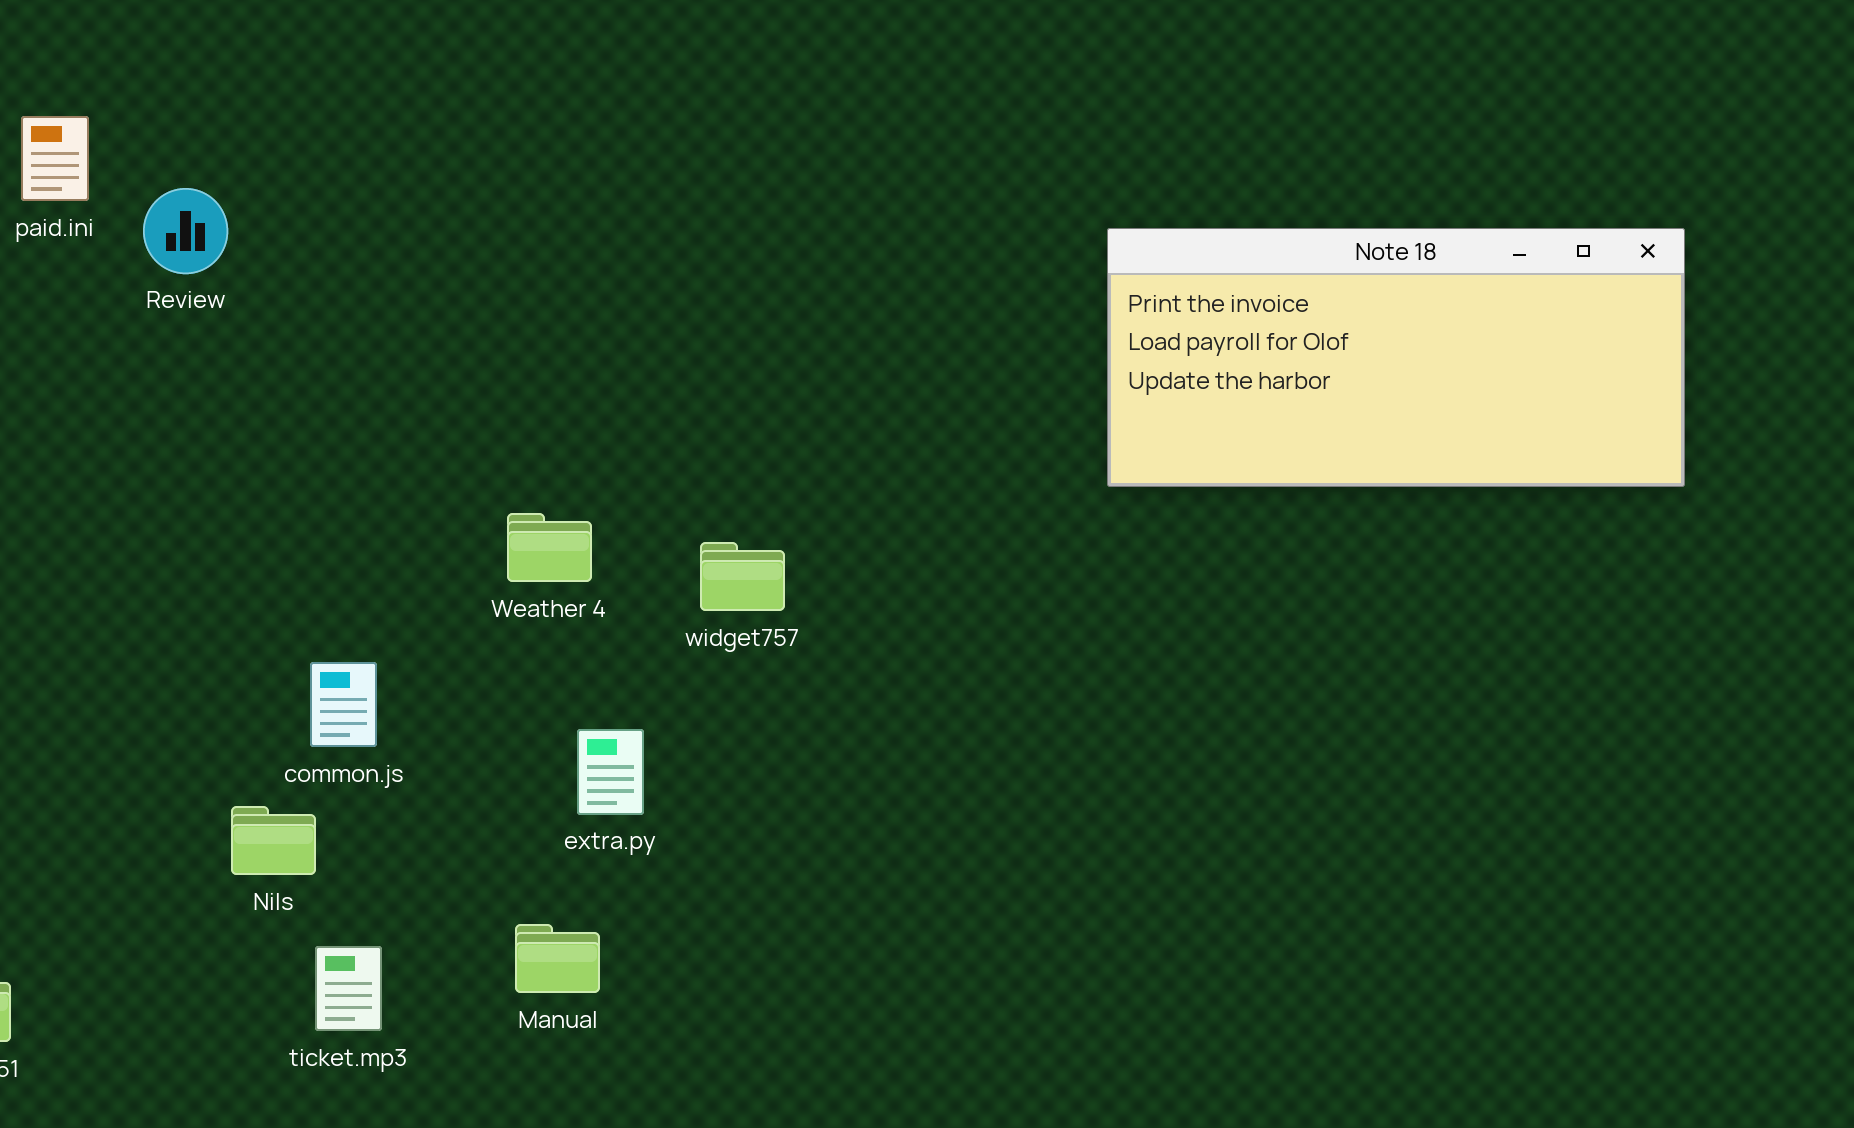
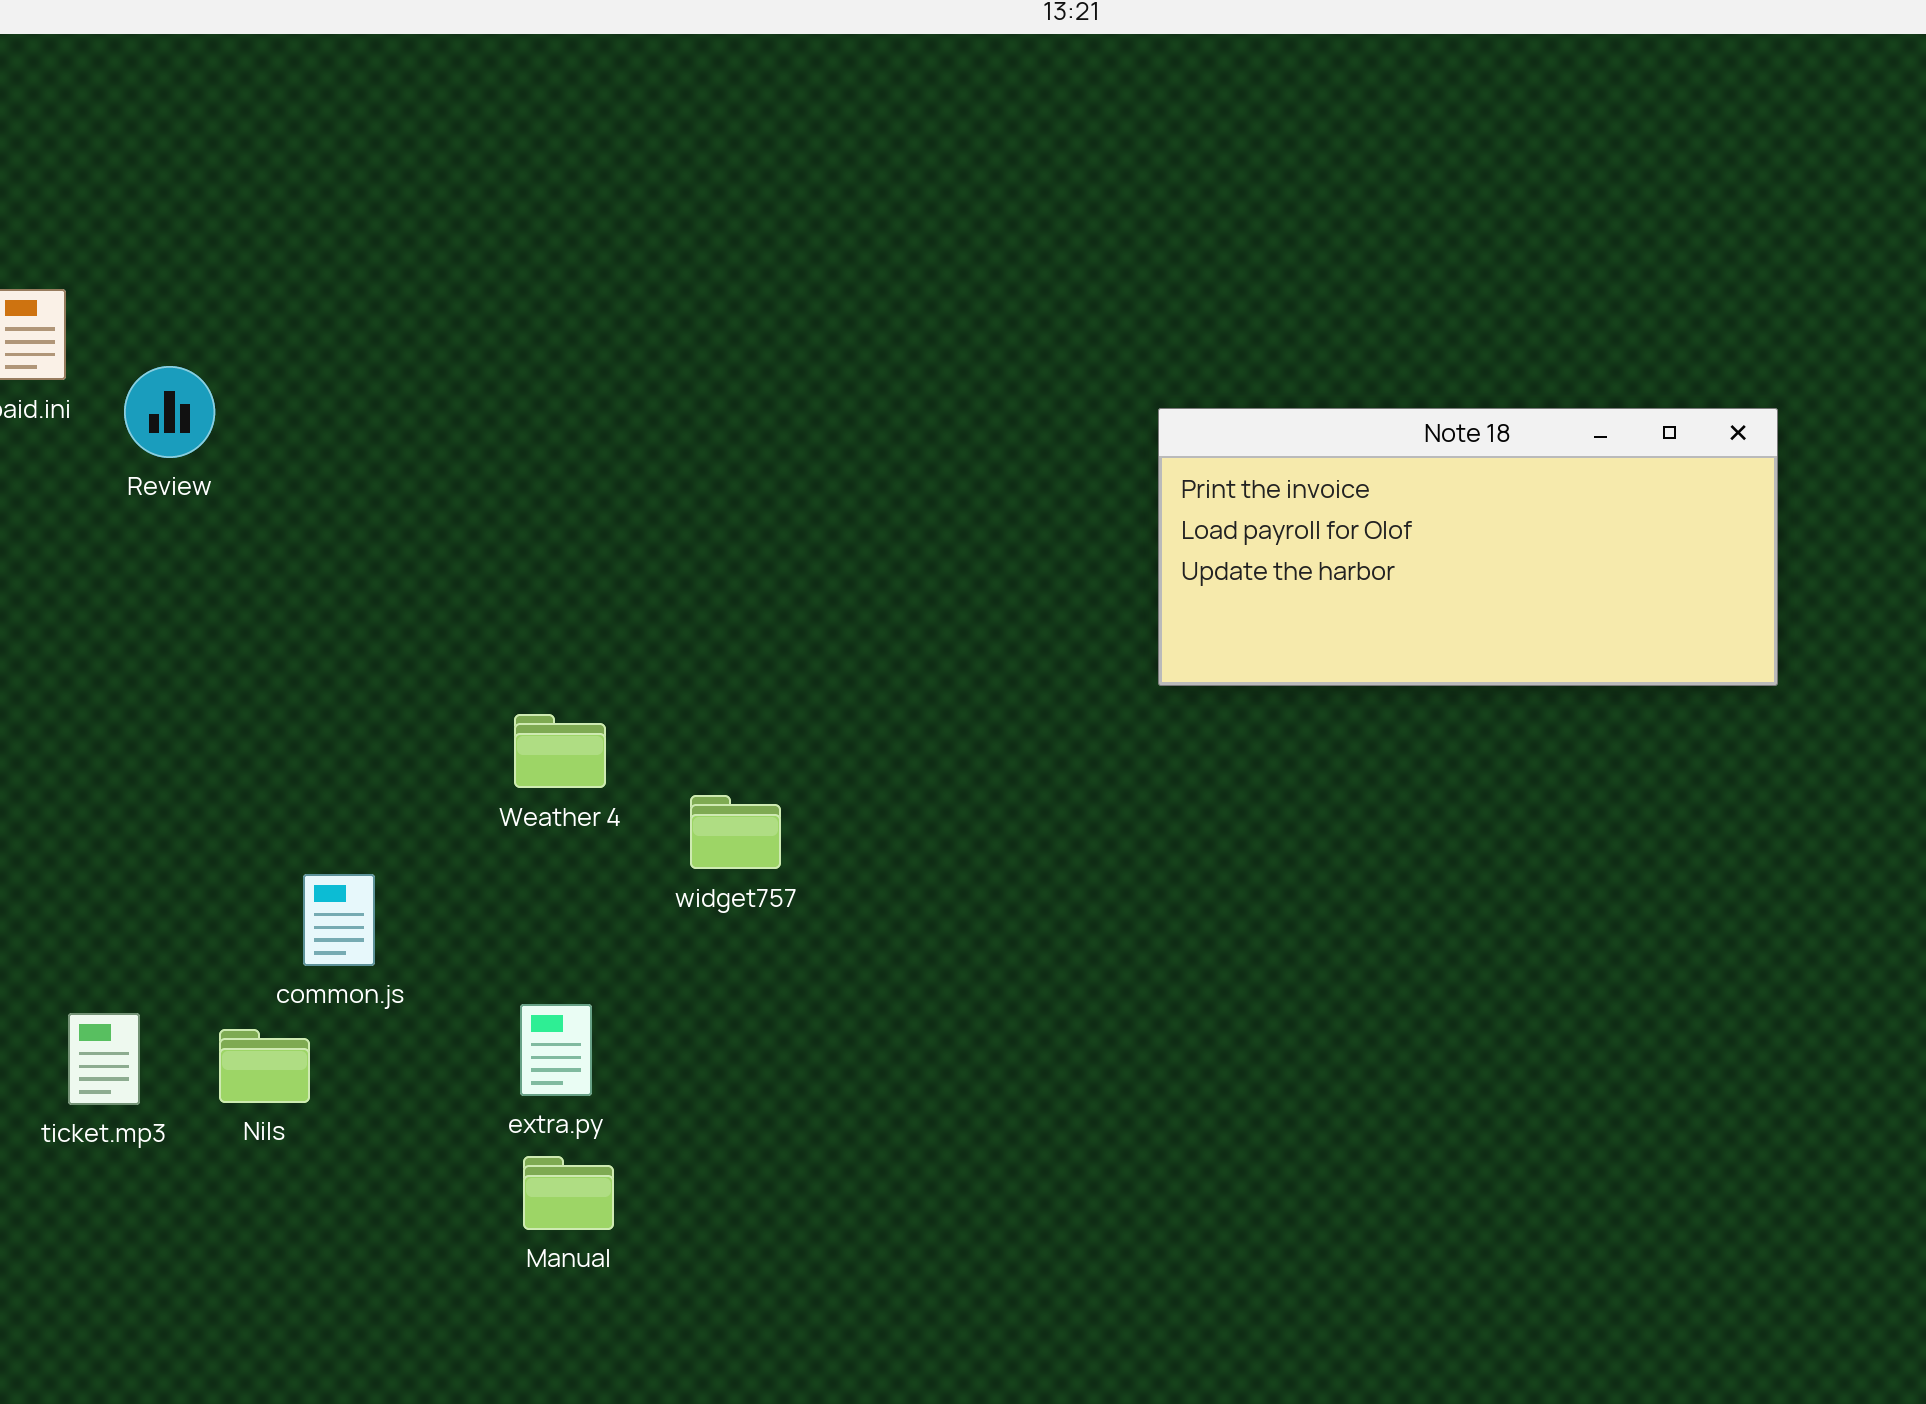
widget757: [700,542,785,611] -> [690,795,781,869], moved
extra.py: [577,729,644,815] -> [520,1004,592,1096], moved
ticket.mp3: [315,946,382,1031] -> [68,1013,140,1105], moved

